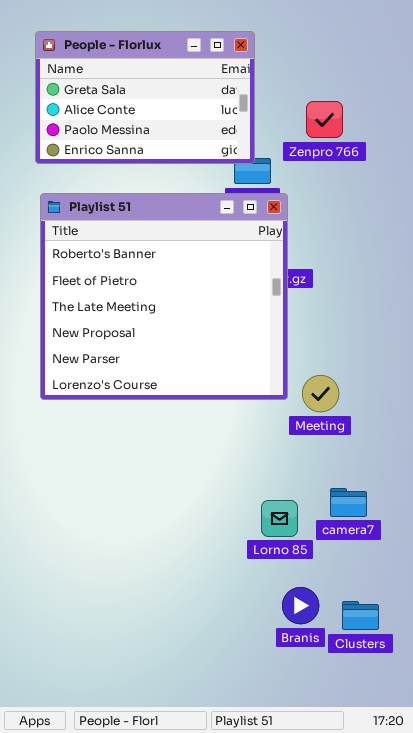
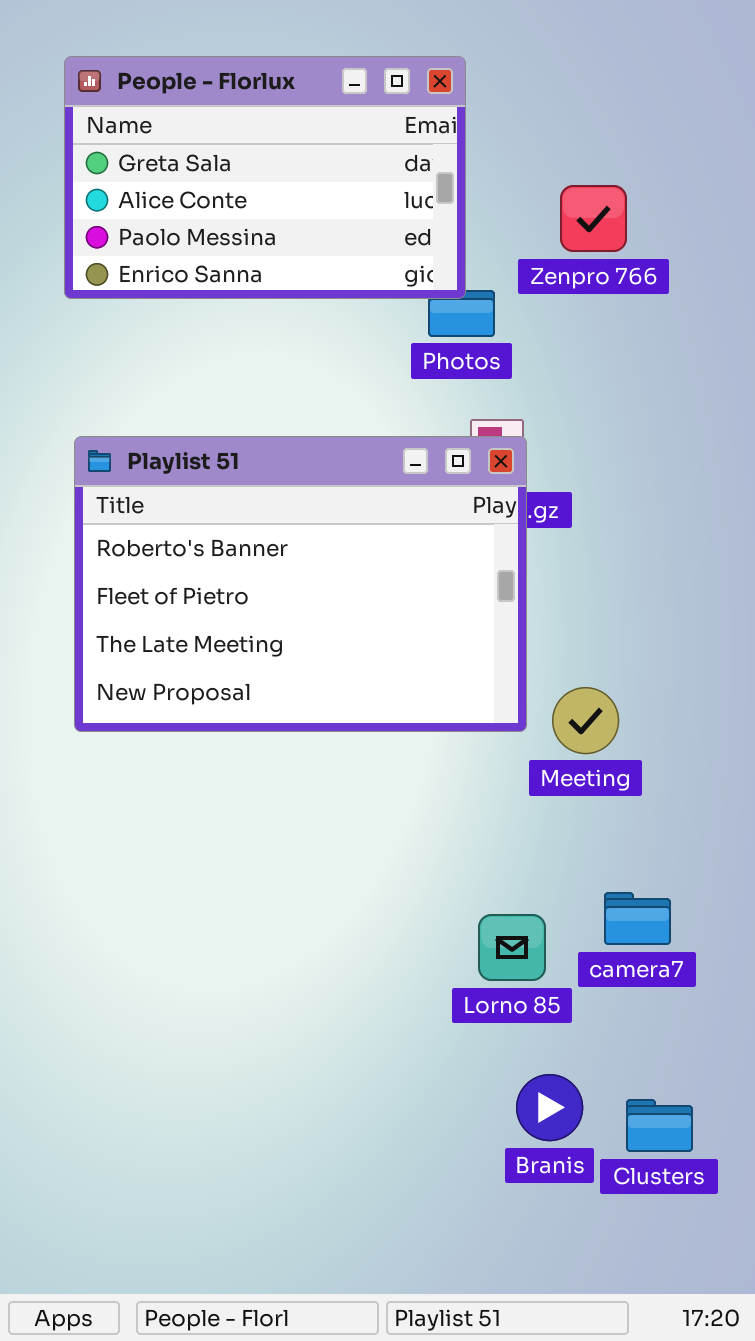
Playlist 51: [40,193,288,400] -> [74,436,527,732], resized

